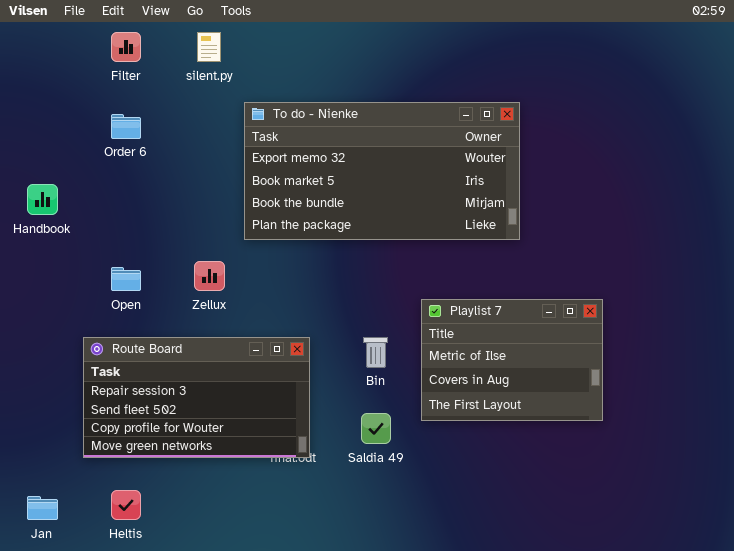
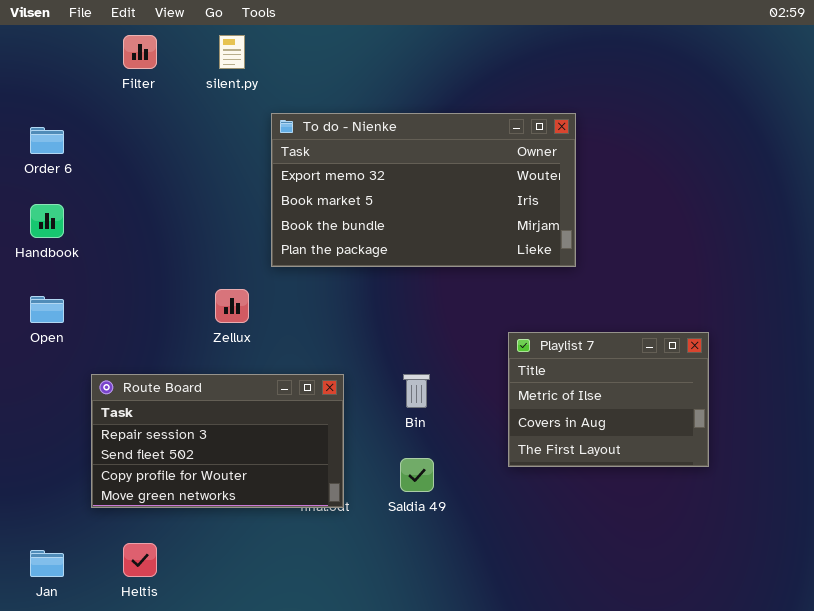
Order 6: [111,114,141,139] -> [30,127,64,154], moved
Open: [111,267,141,291] -> [30,296,64,323], moved
Playlist 7: [421,299,603,421] -> [508,332,709,467], moved

